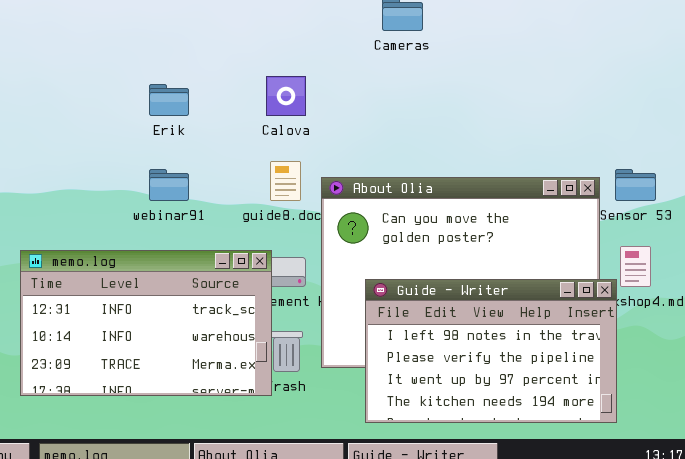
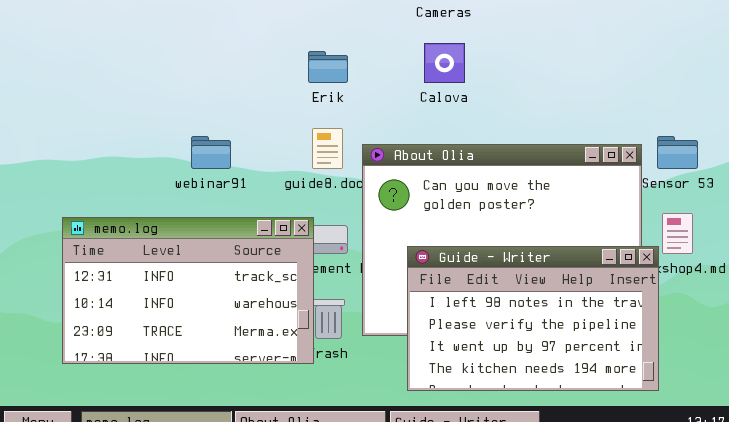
Calova: [266,76,306,116] -> [424,43,465,83], moved
Erik: [149,84,189,116] -> [308,51,348,83], moved

